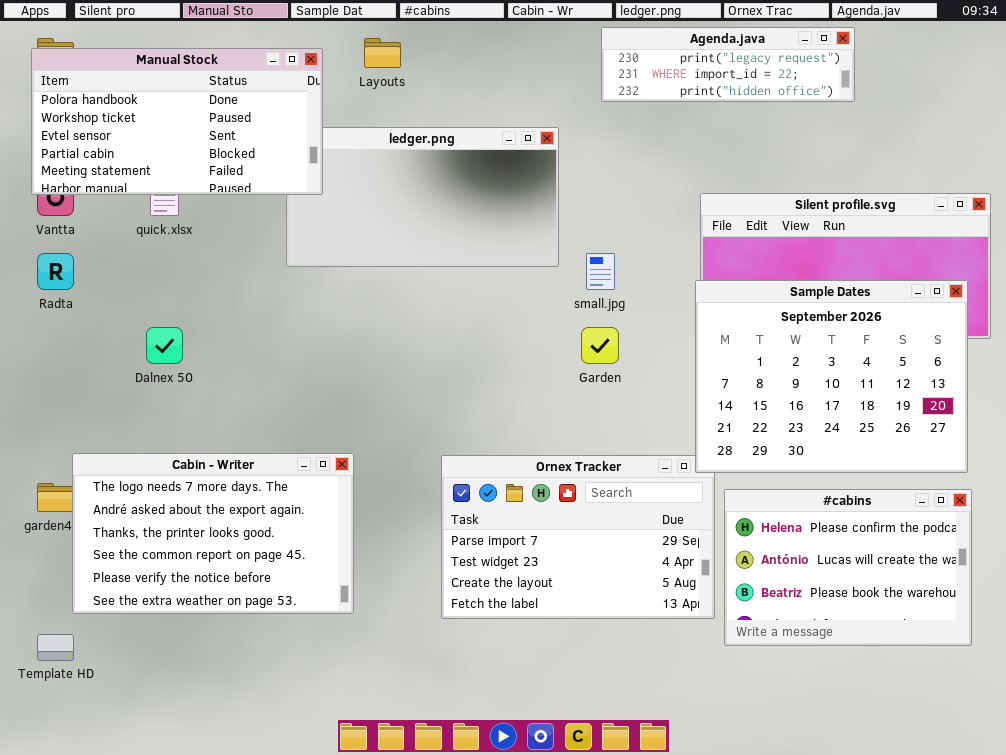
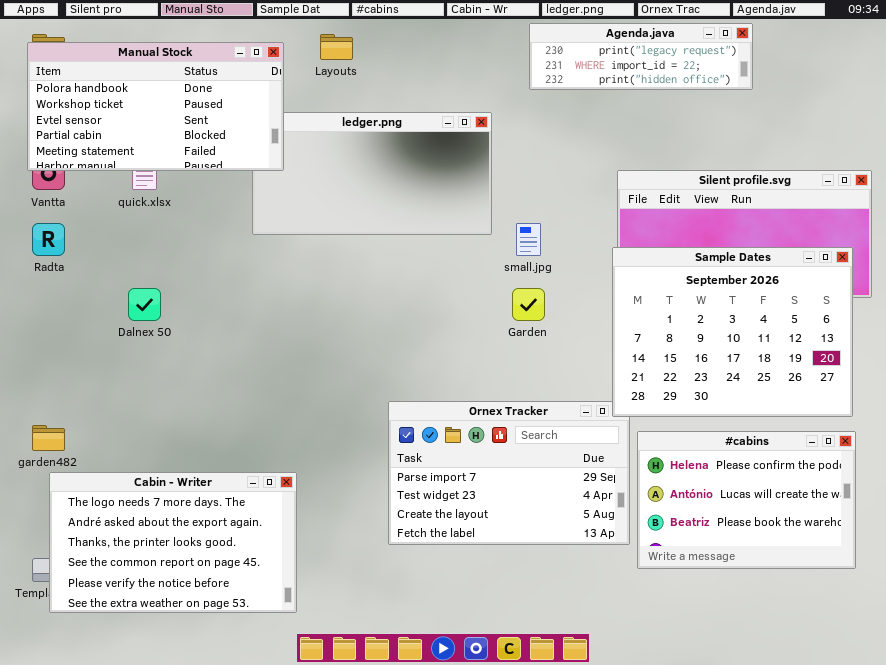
Cabin - Writer: [72,453,354,614] -> [49,472,297,613], moved

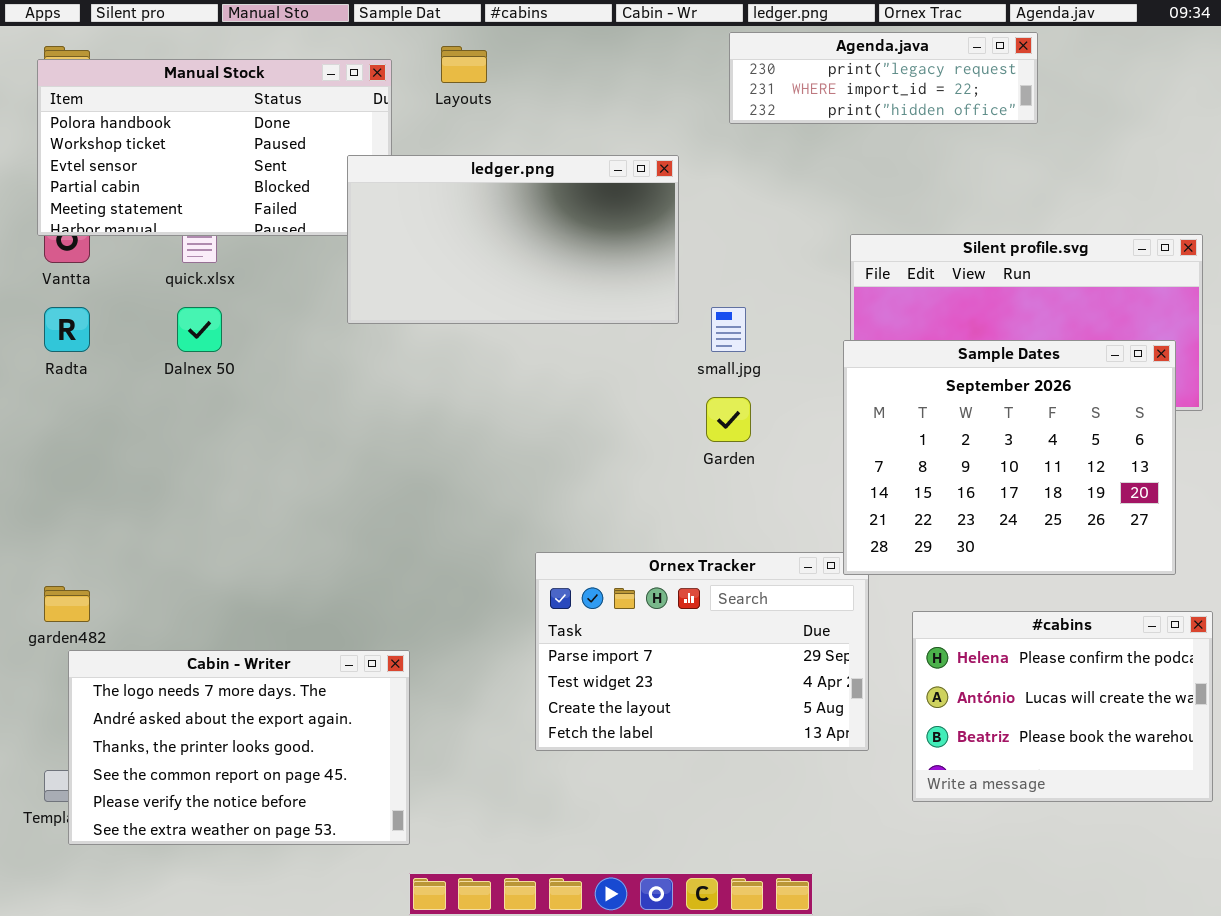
ledger.png: [252,112,492,235] -> [347,155,679,324], raised
Dalnex 50: [128,288,161,321] -> [177,307,222,352], moved
#cabins: [637,431,856,569] -> [912,611,1213,802], moved

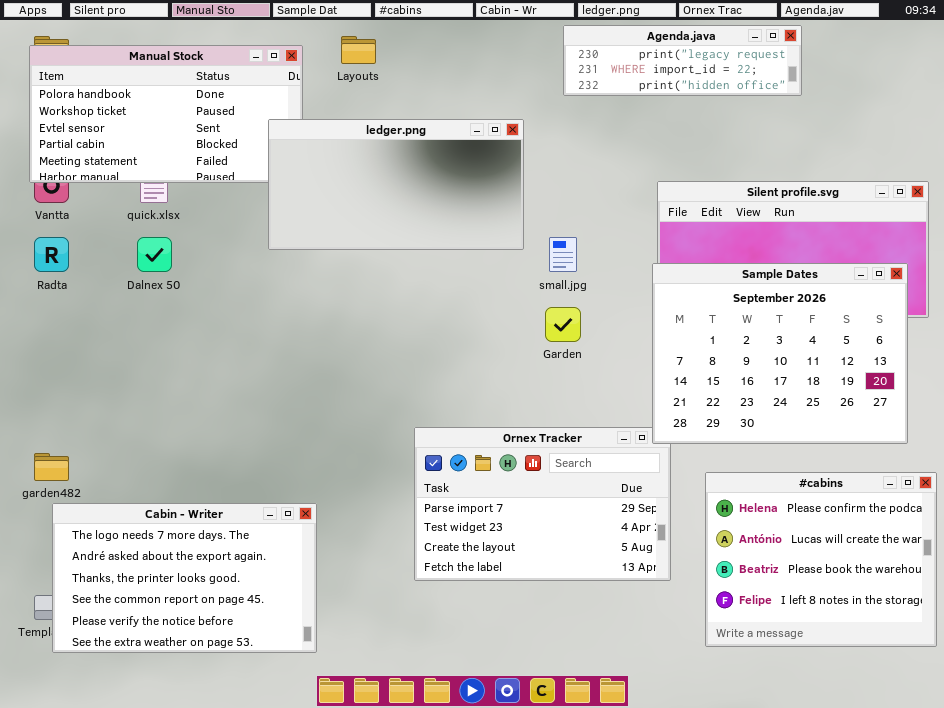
#cabins: [912,611,1213,802] -> [705,472,937,647], resized

